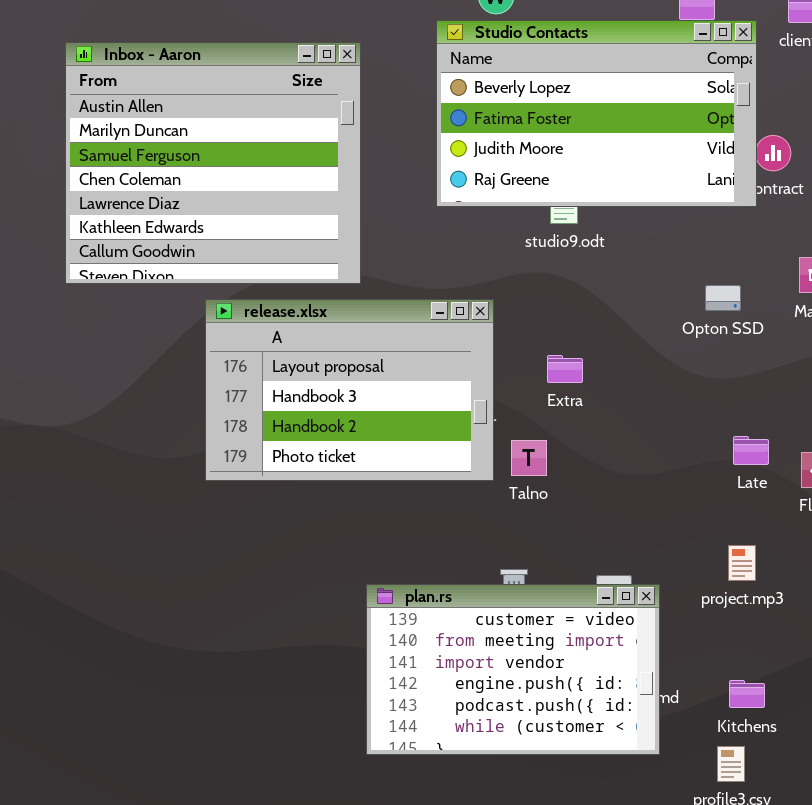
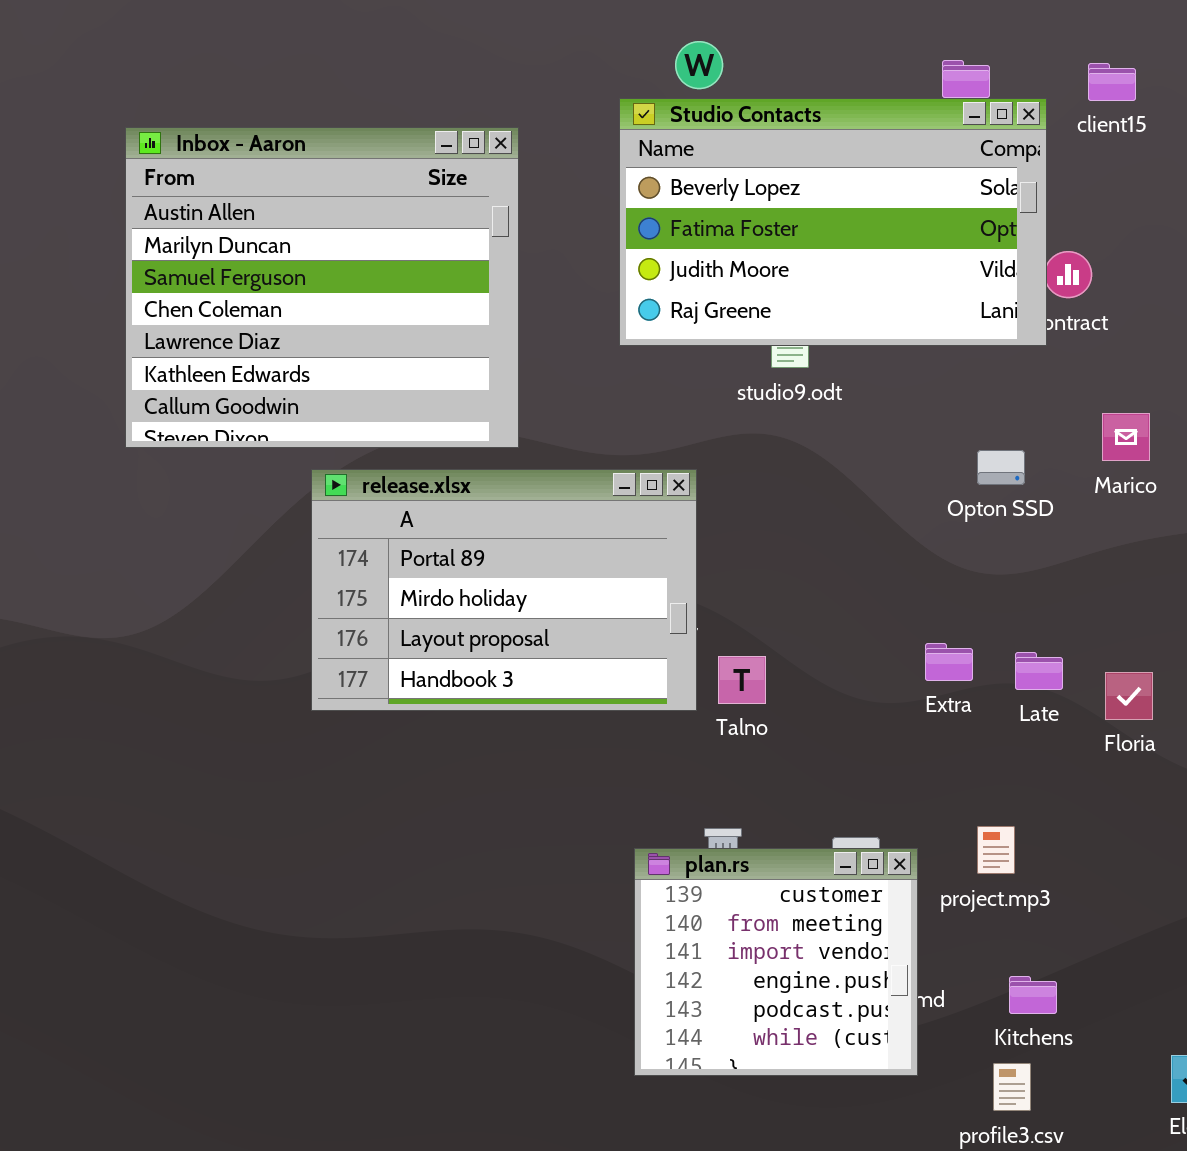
release.xlsx: [205,299,494,481] -> [311,469,697,711], scrolled up 2 rows
Extra: [547,355,583,383] -> [925,643,973,681], moved
project.mp3: [728,545,756,581] -> [977,826,1015,874], moved
plan.rs: [366,584,660,755] -> [634,848,918,1076], resized

